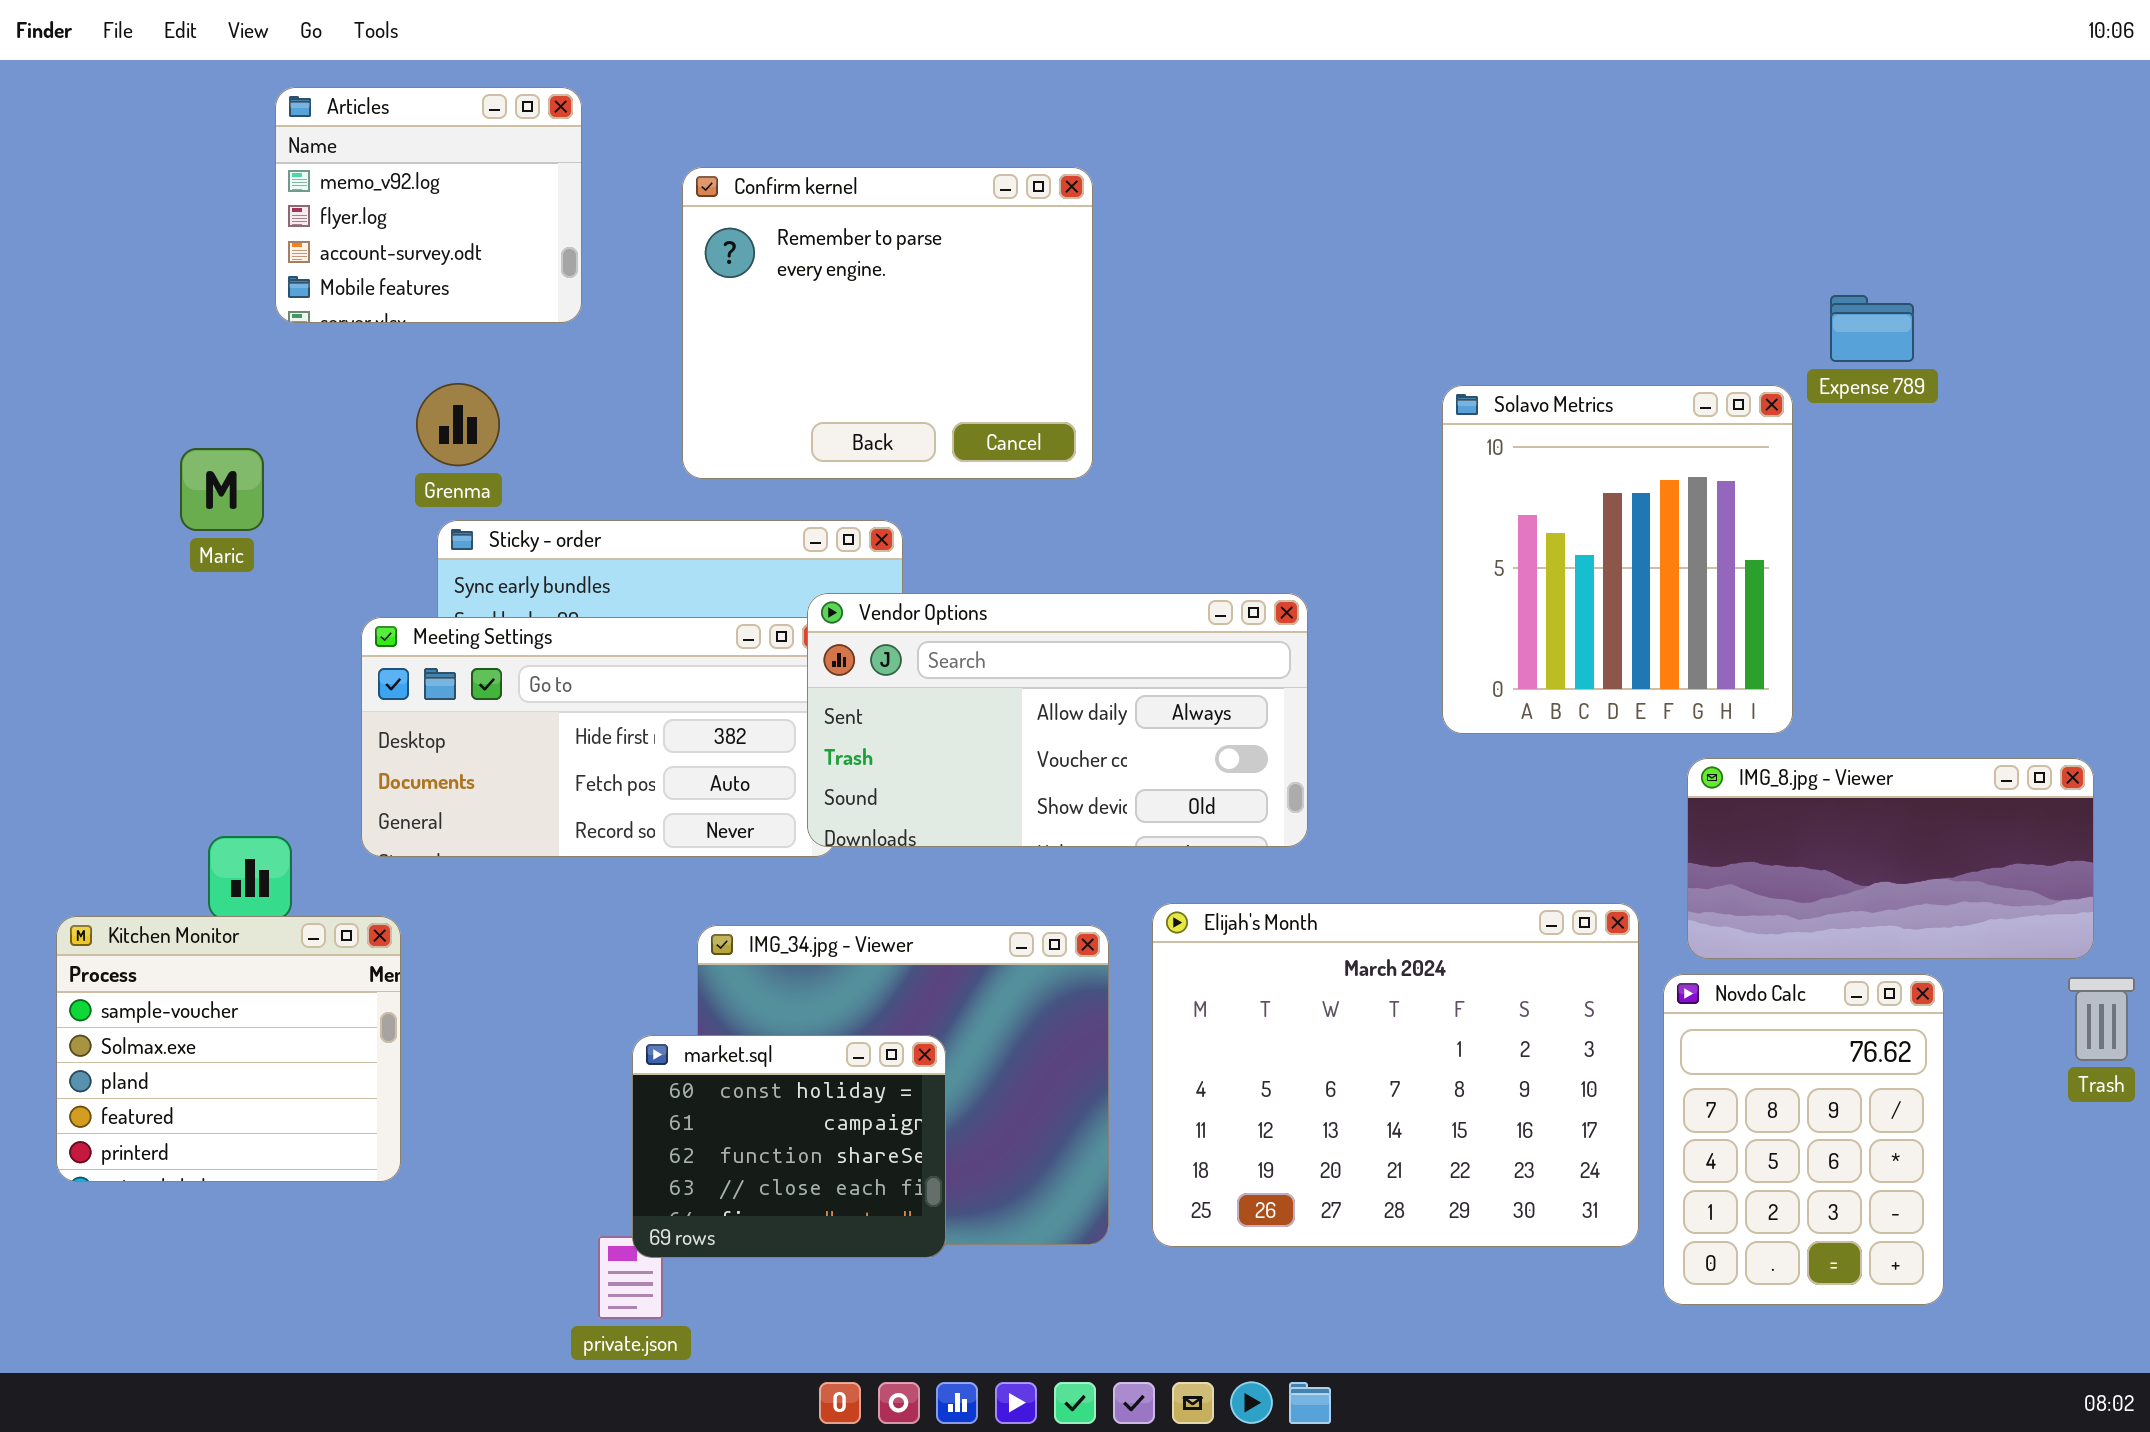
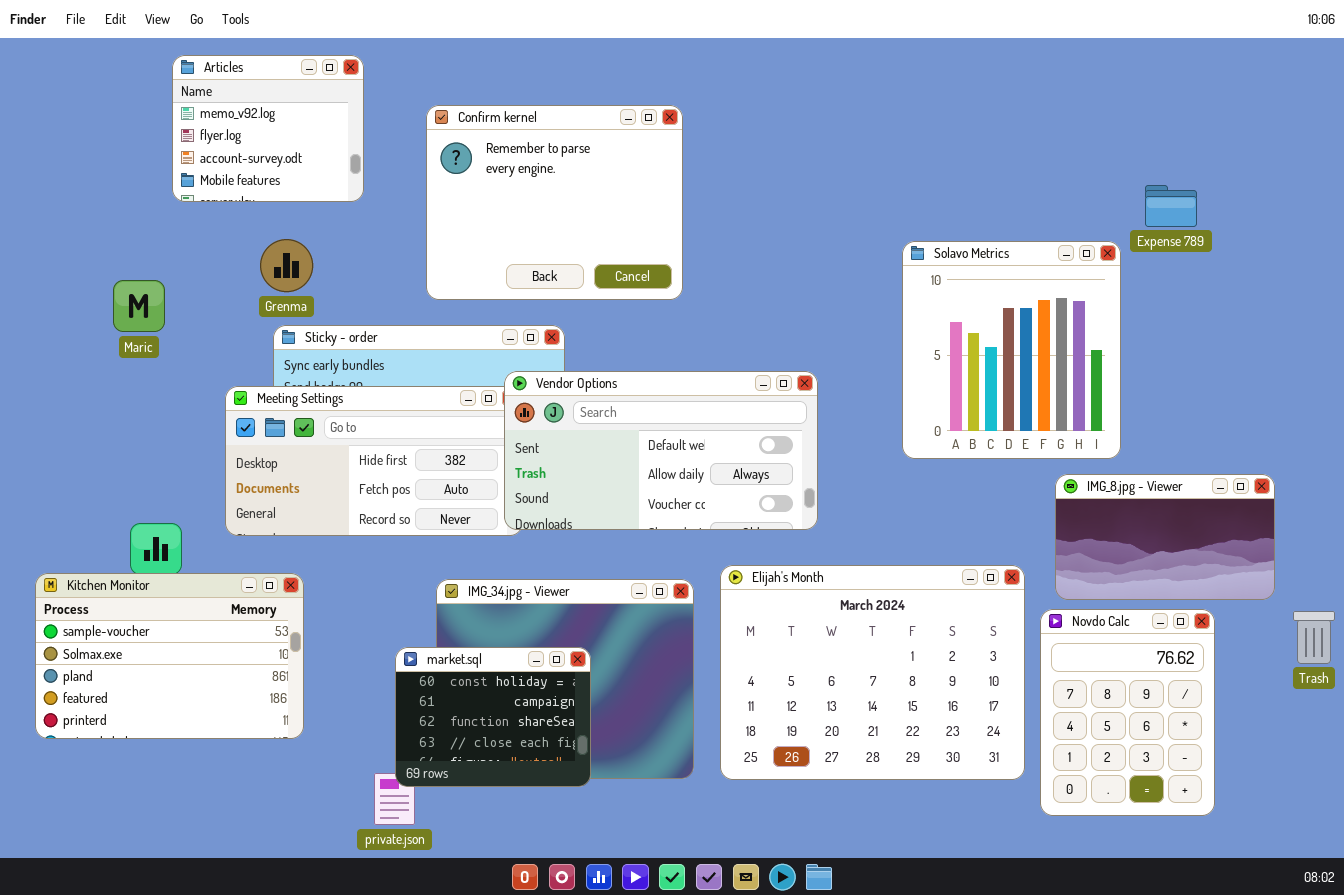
Vendor Options: [807,593,1308,847] -> [504,371,818,530], scrolled up 1 row
IMG_8.jpg - Viewer: [1687,758,2094,959] -> [1055,474,1275,600], resized
Kitchen Monitor: [56,916,401,1182] -> [35,573,304,739], resized

